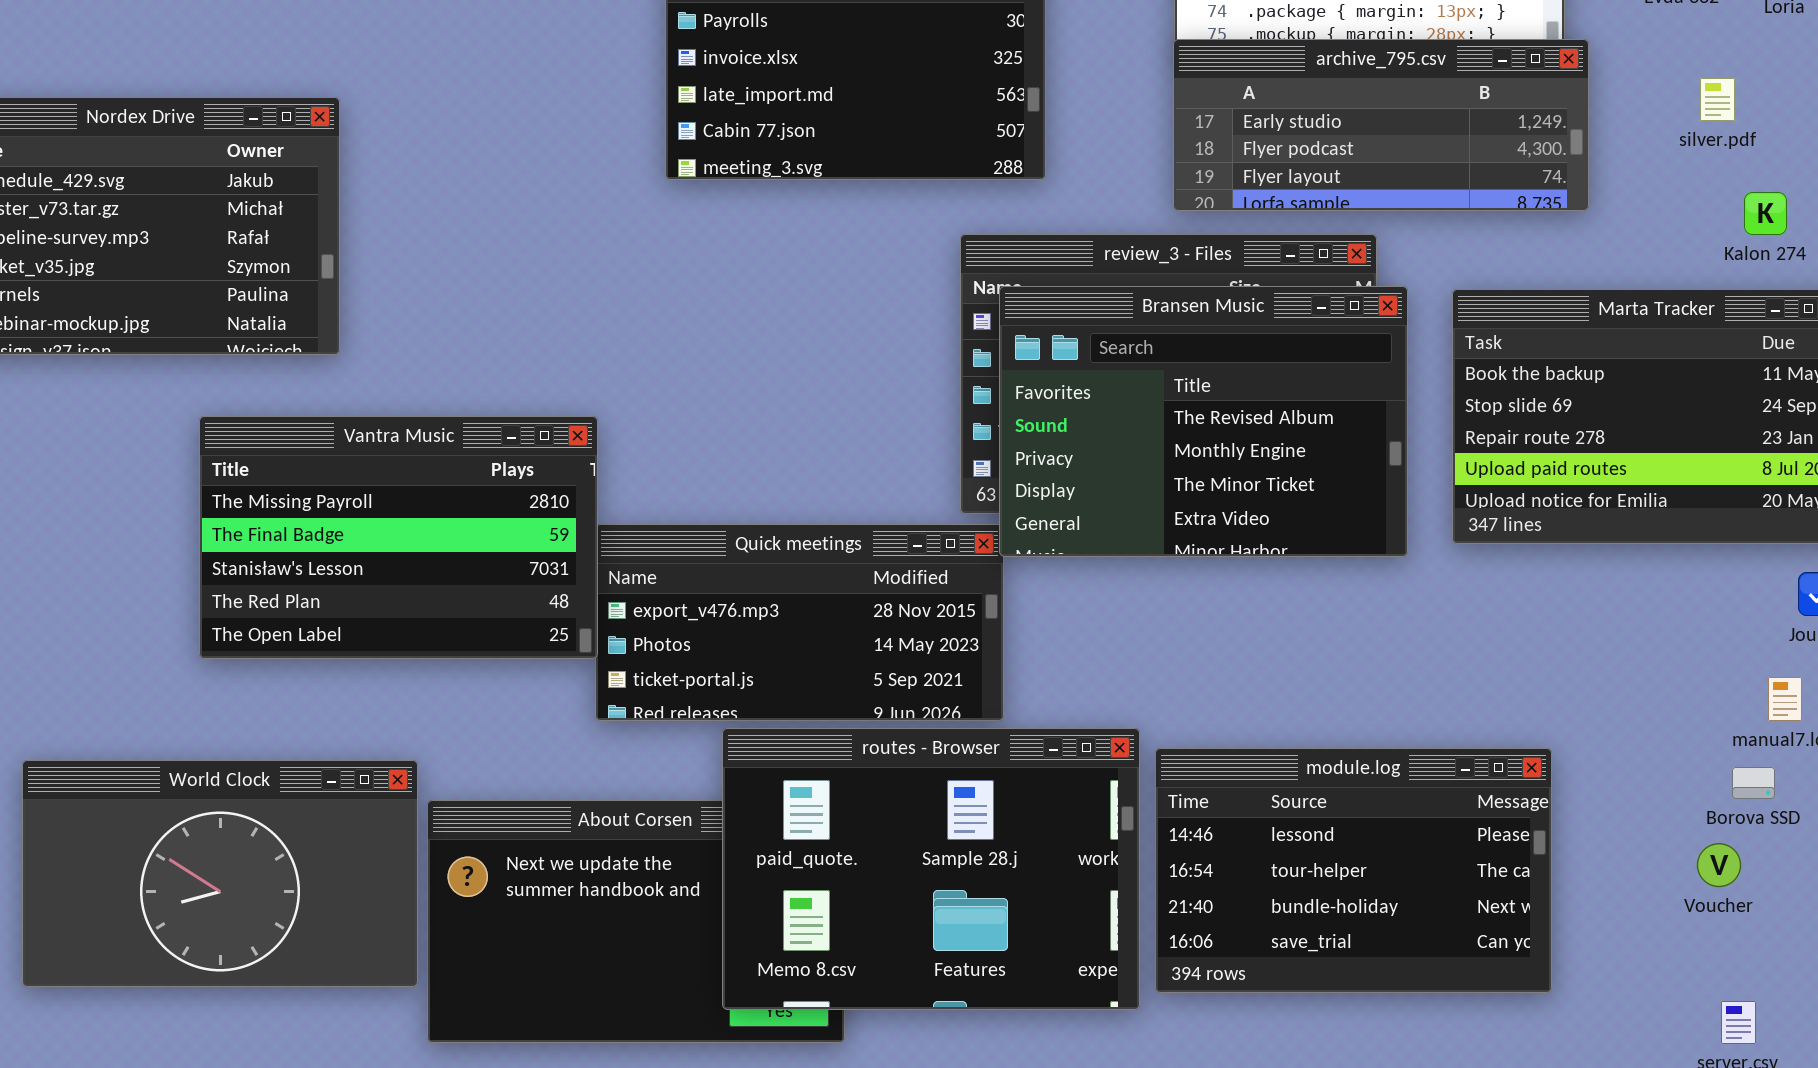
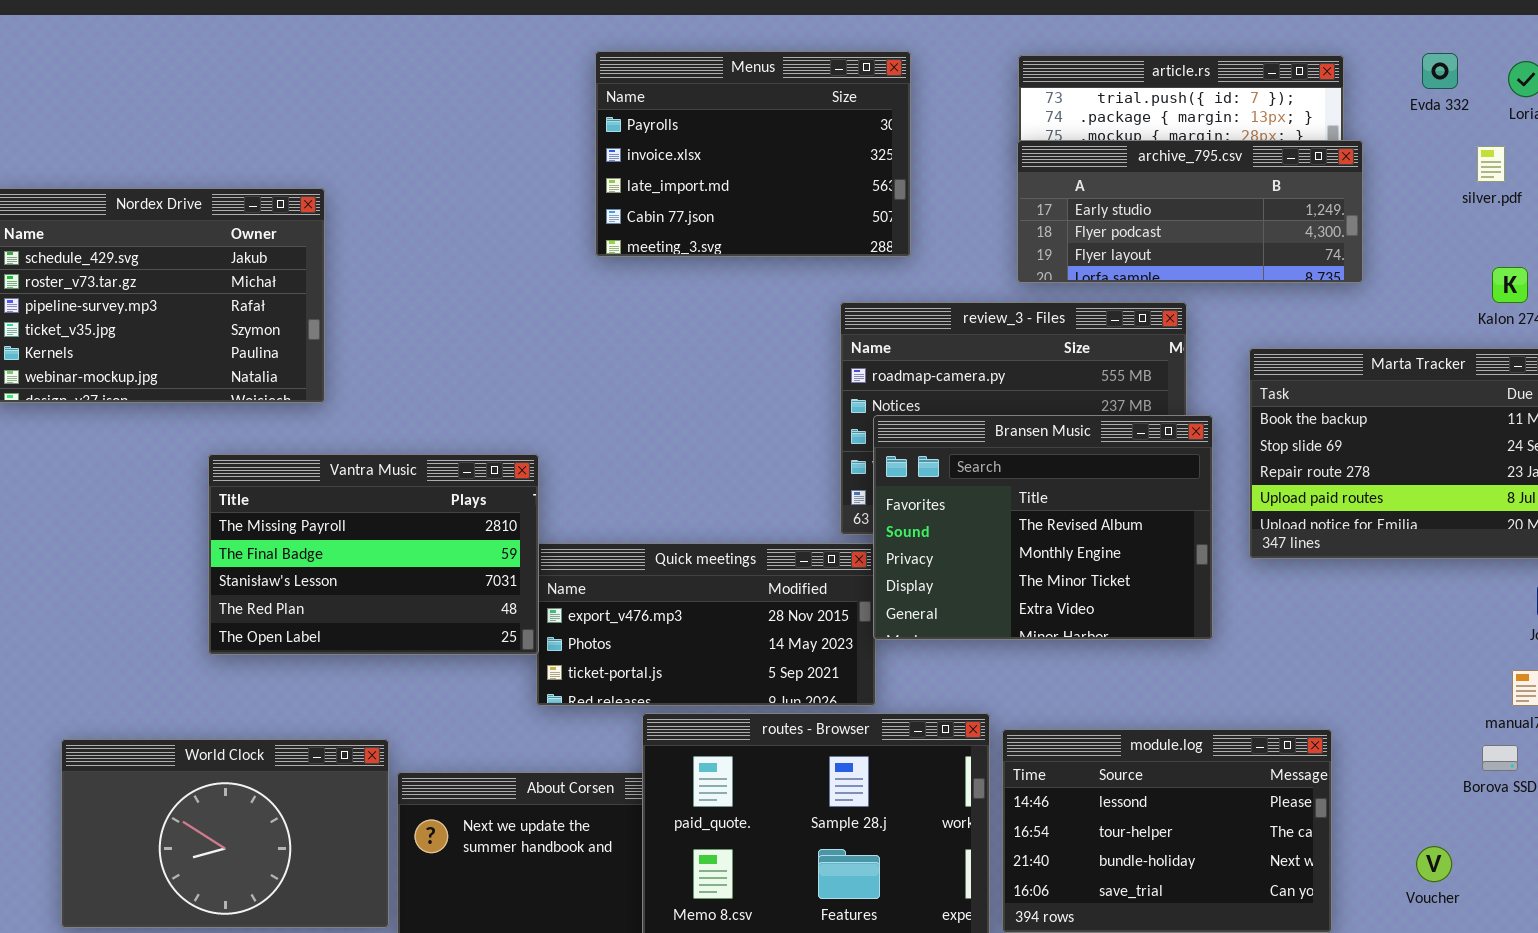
silver.pdf: [1700,78,1735,121] -> [1477,146,1505,182], moved
Bransen Music: [999,286,1408,557] -> [873,415,1213,640], moved
Voucher: [1697,843,1741,887] -> [1416,846,1452,882], moved

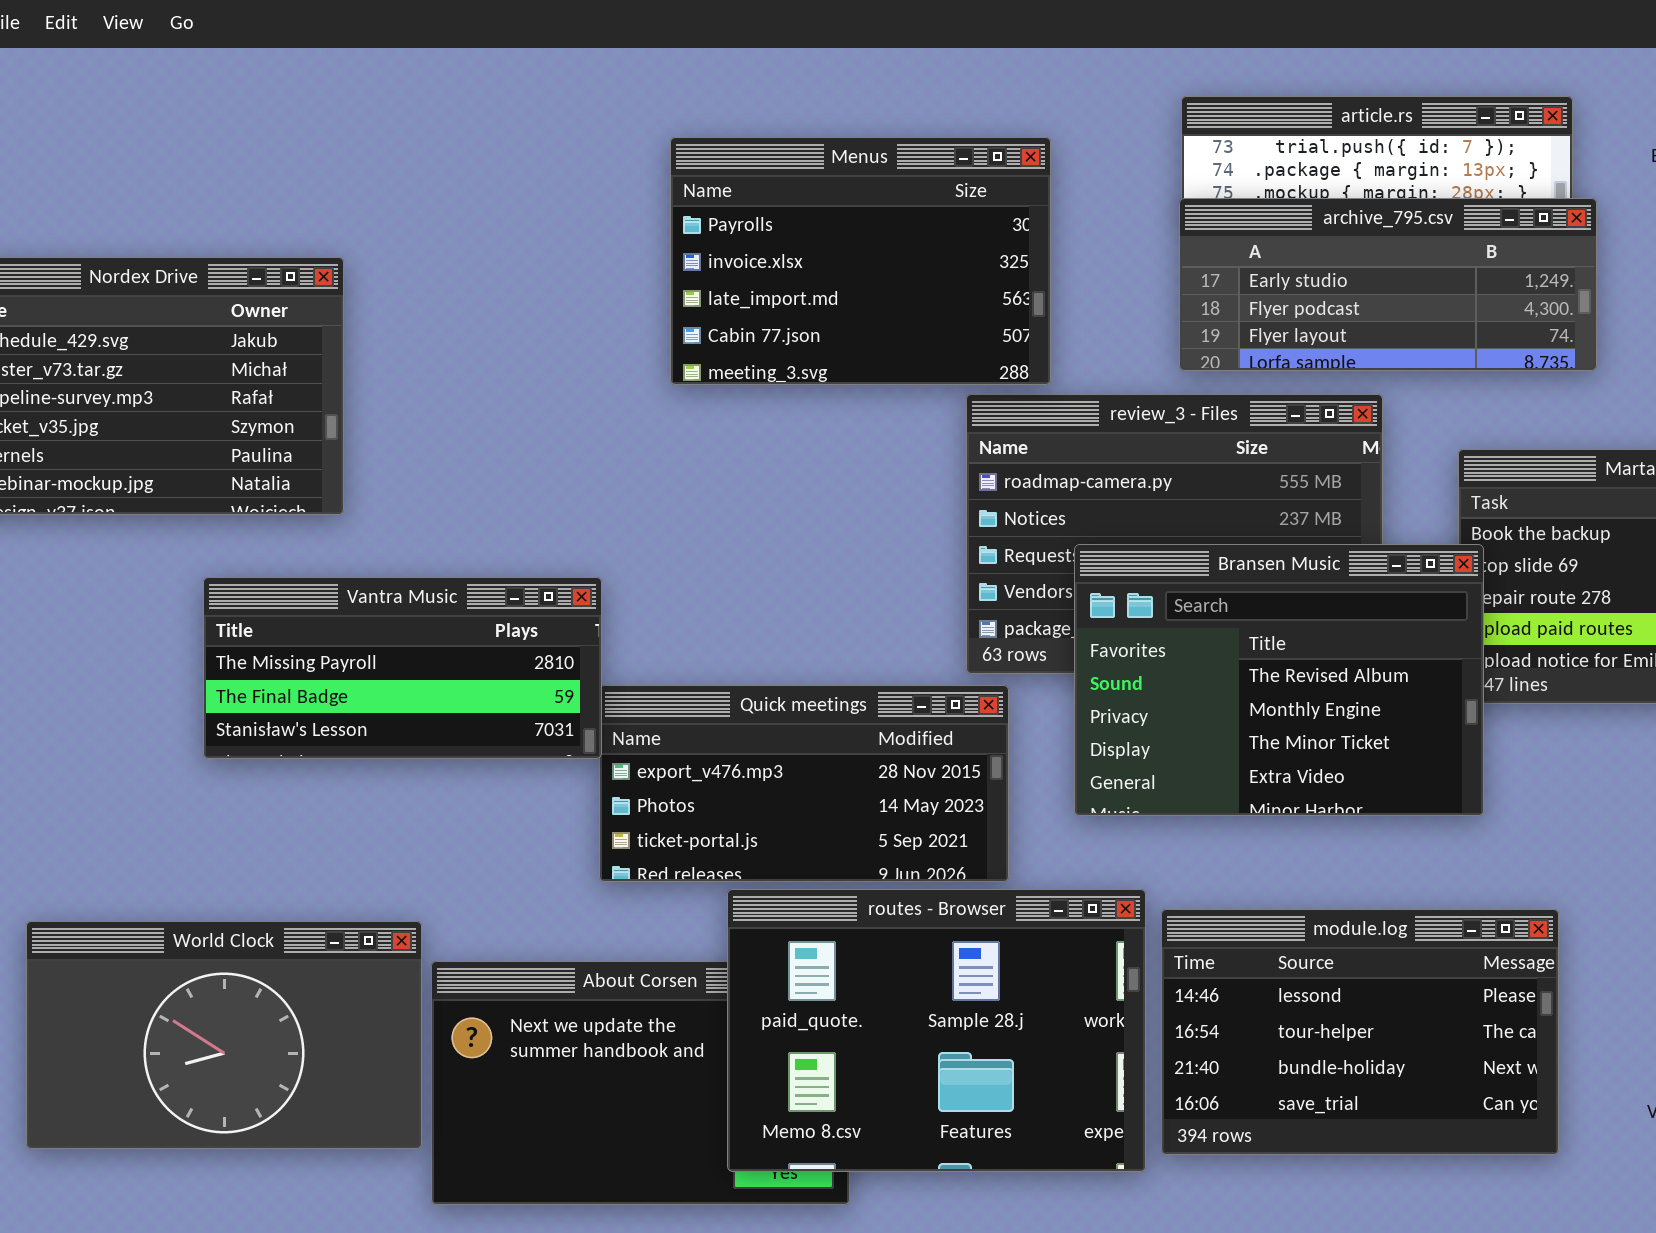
Menus: [595,51,911,257] -> [670,137,1051,385], moved
Bransen Music: [873,415,1213,640] -> [1074,544,1484,816], moved
Vantra Music: [208,454,539,655] -> [203,577,602,759], resized

